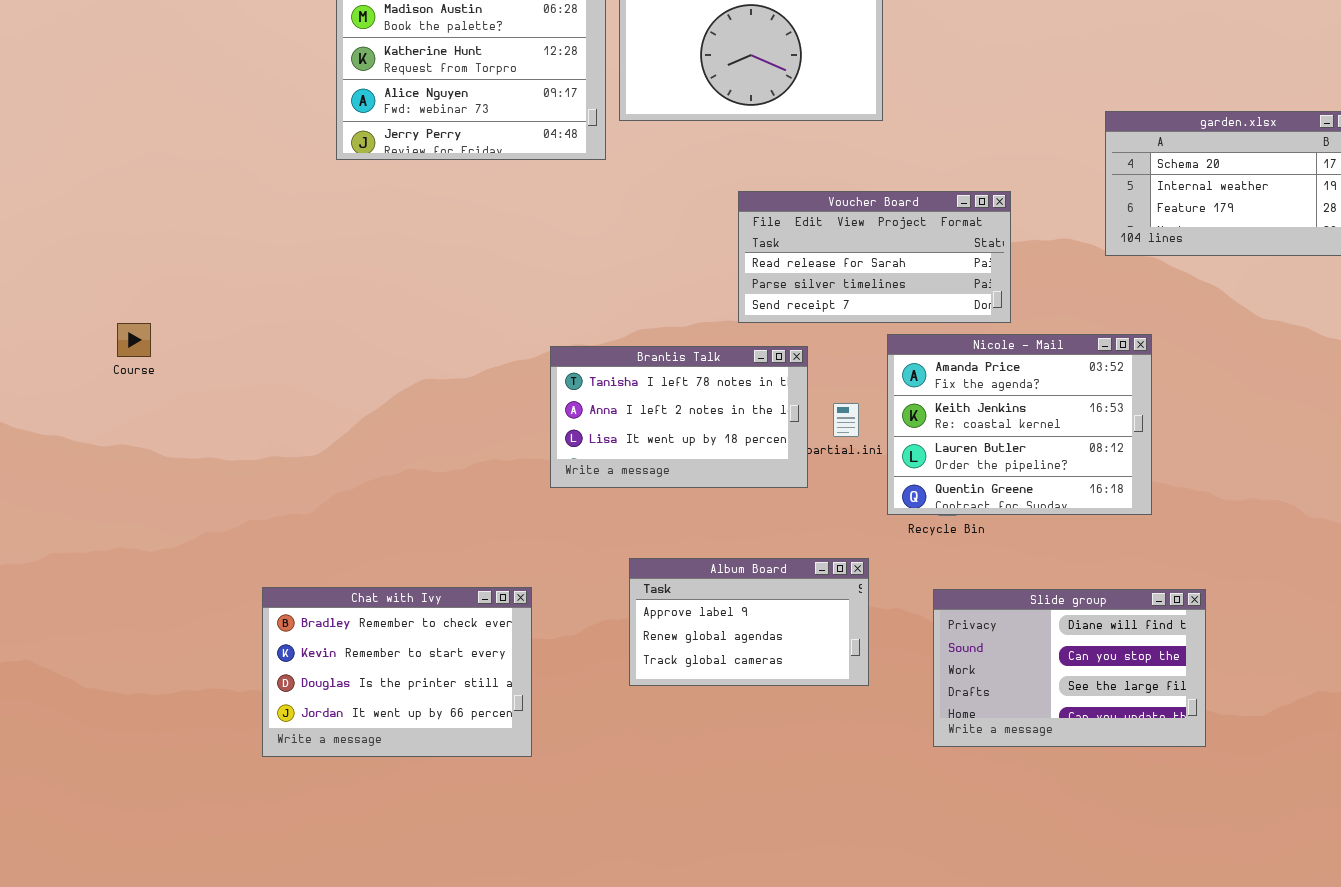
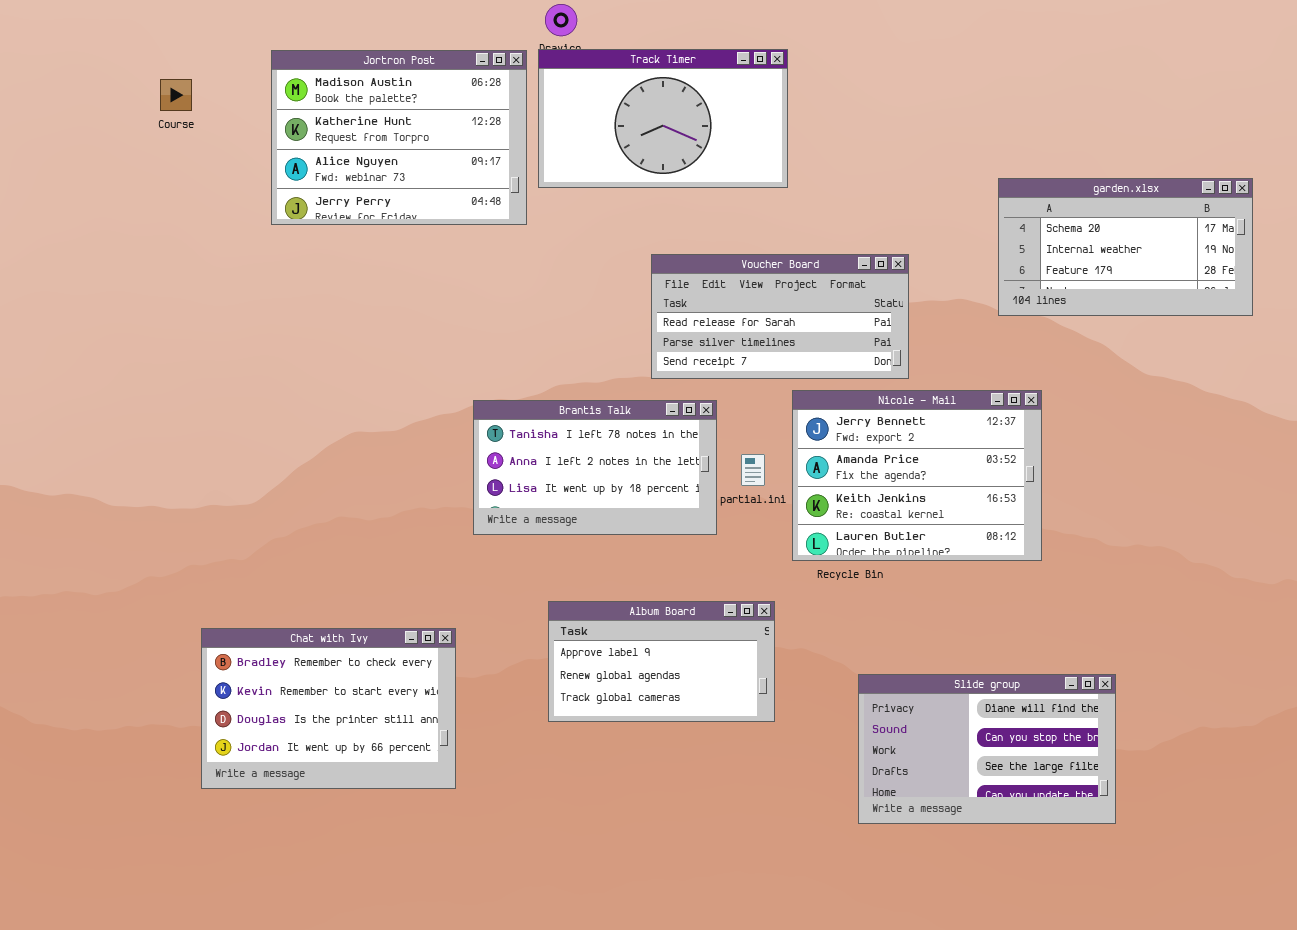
Course: [117,323,151,357] -> [160,79,192,111], moved
Nicole - Mail: [887,334,1152,515] -> [792,390,1042,561], scrolled up 1 row
Slide group: [933,589,1206,747] -> [858,674,1116,824], moved

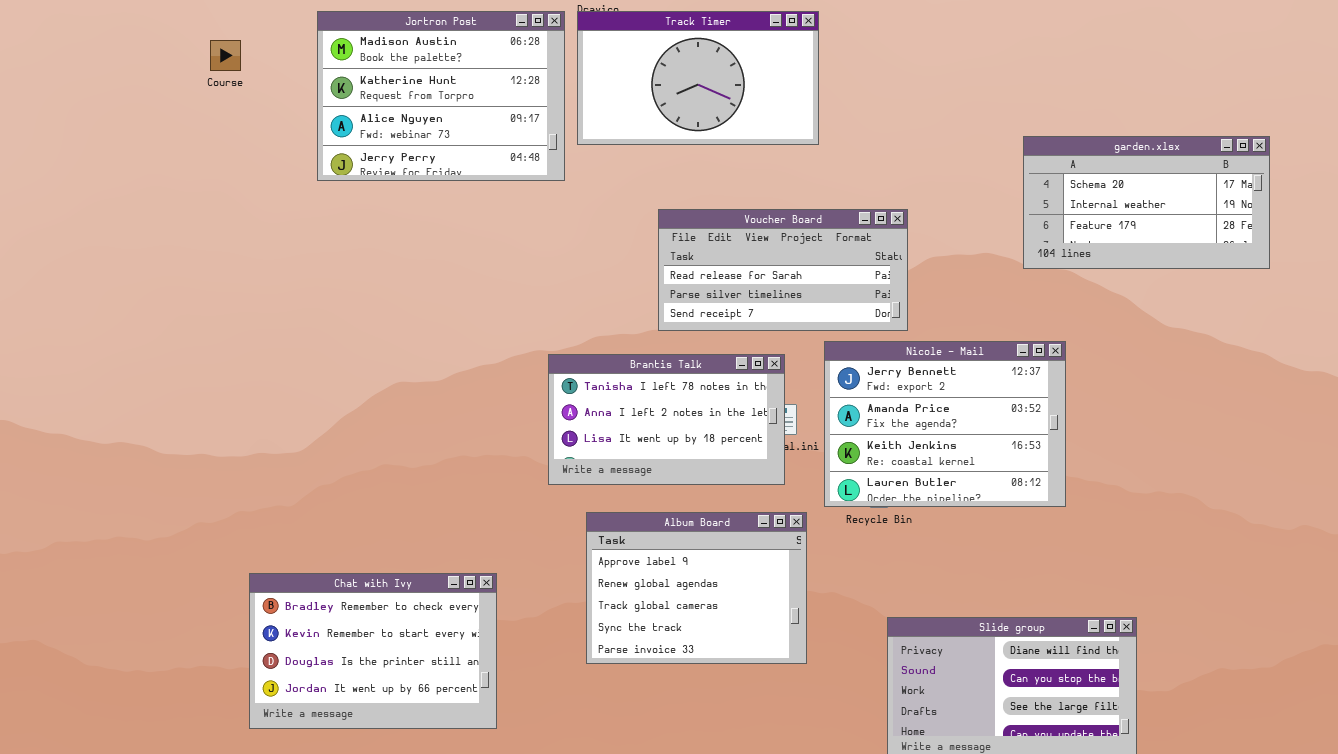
Voucher Board: [651,254,909,379] -> [658,209,908,331], moved
Brantis Talk: [473,400,717,535] -> [548,354,785,485], moved
Album Board: [548,601,775,722] -> [586,512,807,664], resized

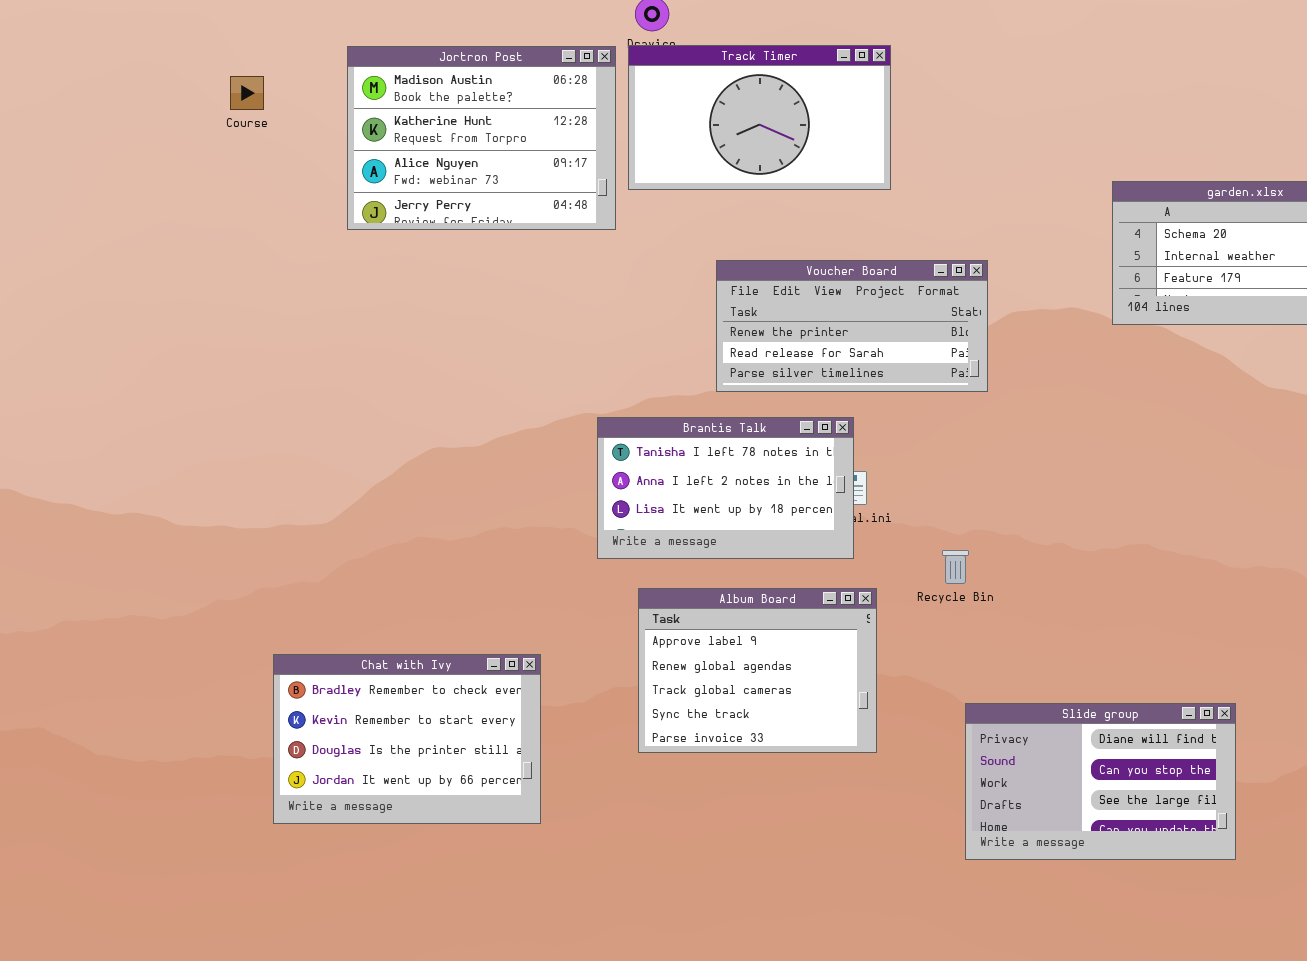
Voucher Board: [658,209,908,331] -> [716,260,988,392], scrolled up 1 row
Nicole - Mail: [824,341,1066,507] -> none, closed

